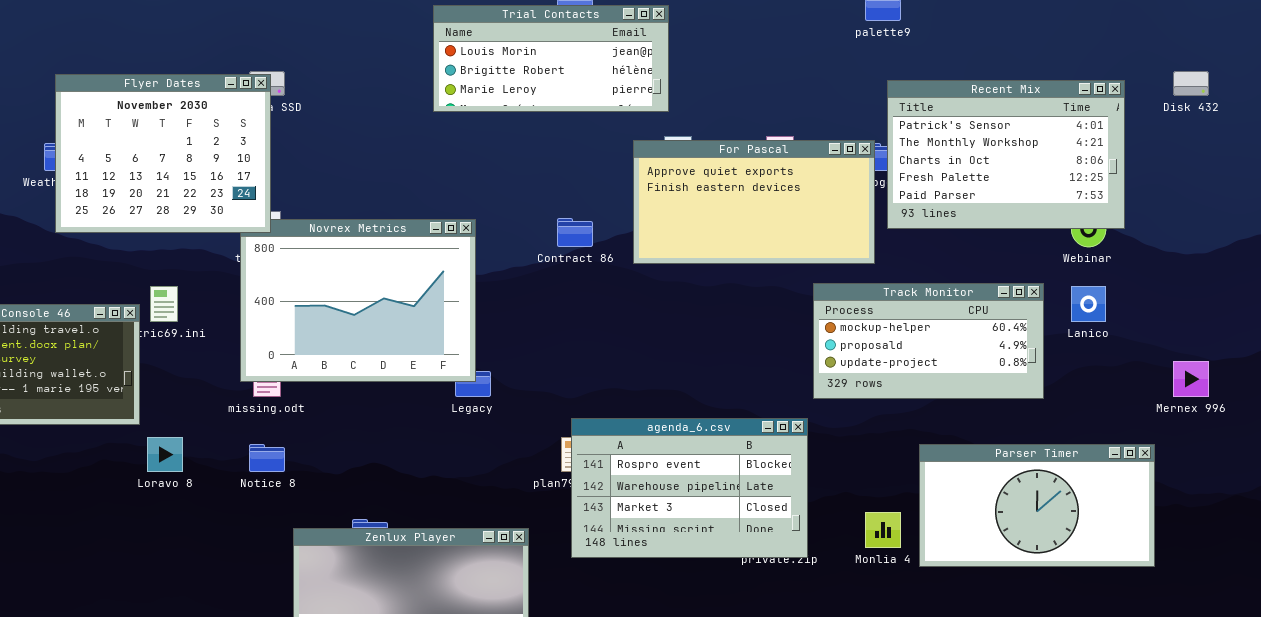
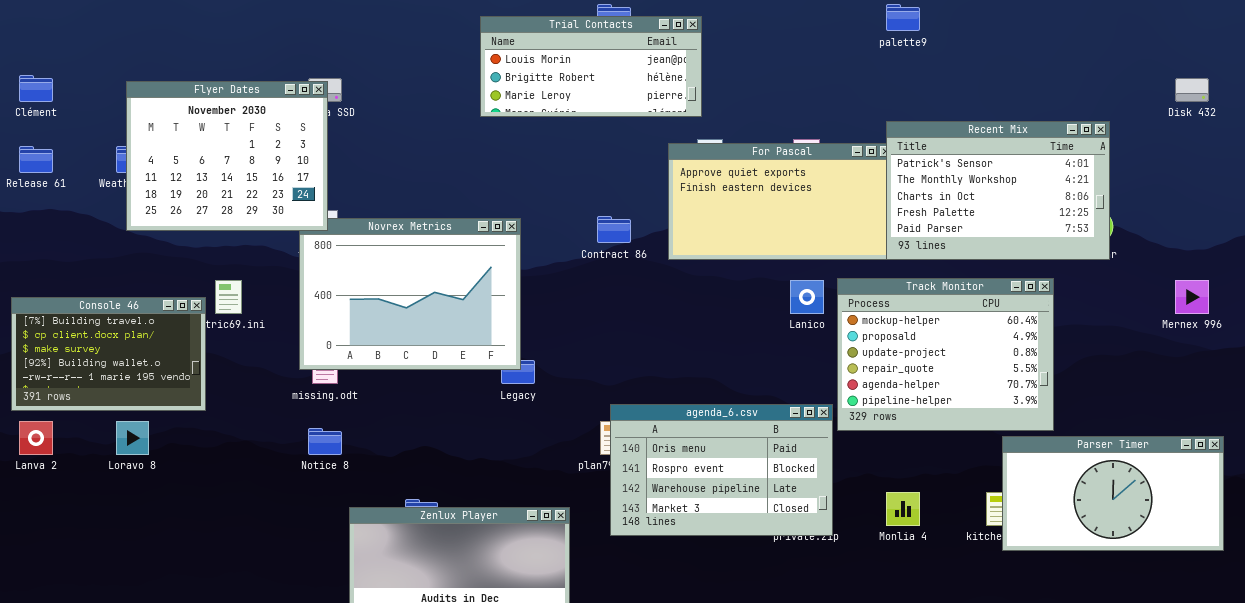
Recent Mix: [887,80,1125,229] -> [886,121,1110,260], moved
Track Monitor: [813,283,1044,399] -> [837,278,1054,431], resized
Lanico: [1071,286,1106,322] -> [790,280,824,314], moved
Mernex 996: [1173,361,1209,397] -> [1175,280,1209,314], moved
agenda_6.csv: [571,418,808,558] -> [610,404,833,536], scrolled up 1 row
Loravo 8: [147,437,183,472] -> [116,421,149,455], moved
Parser Timer: [919,444,1155,567] -> [1002,436,1224,551], moved

